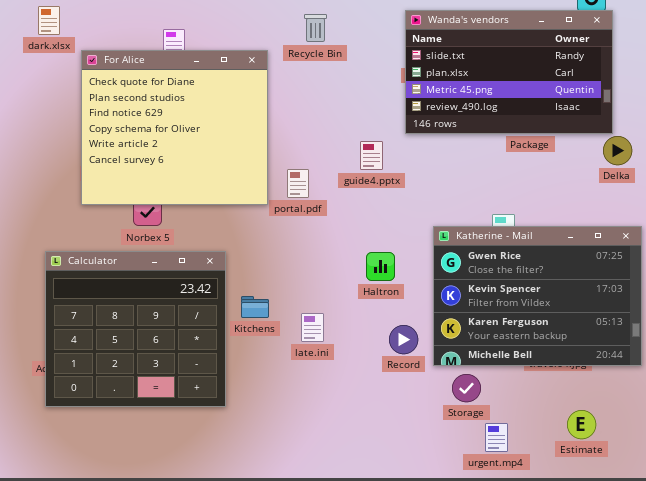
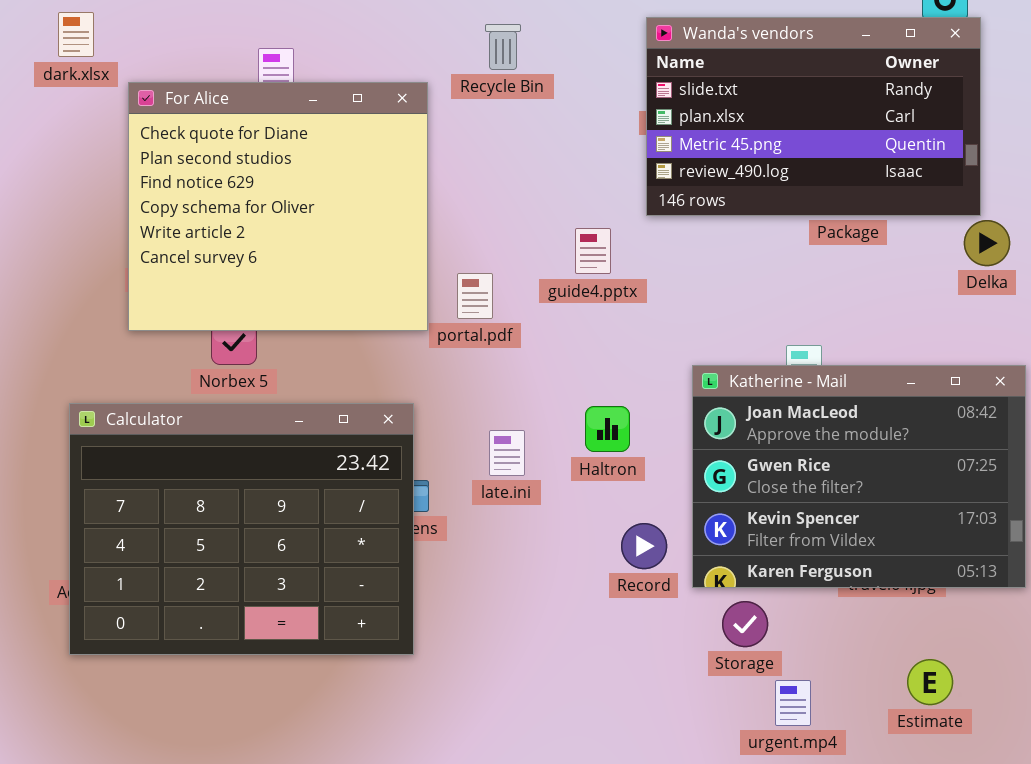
Katherine - Mail: [433,226,642,366] -> [692,365,1026,588], scrolled up 1 row
Calculator: [45,251,226,407] -> [69,403,414,655], resized
late.ini: [301,313,324,342] -> [489,430,525,476], moved

